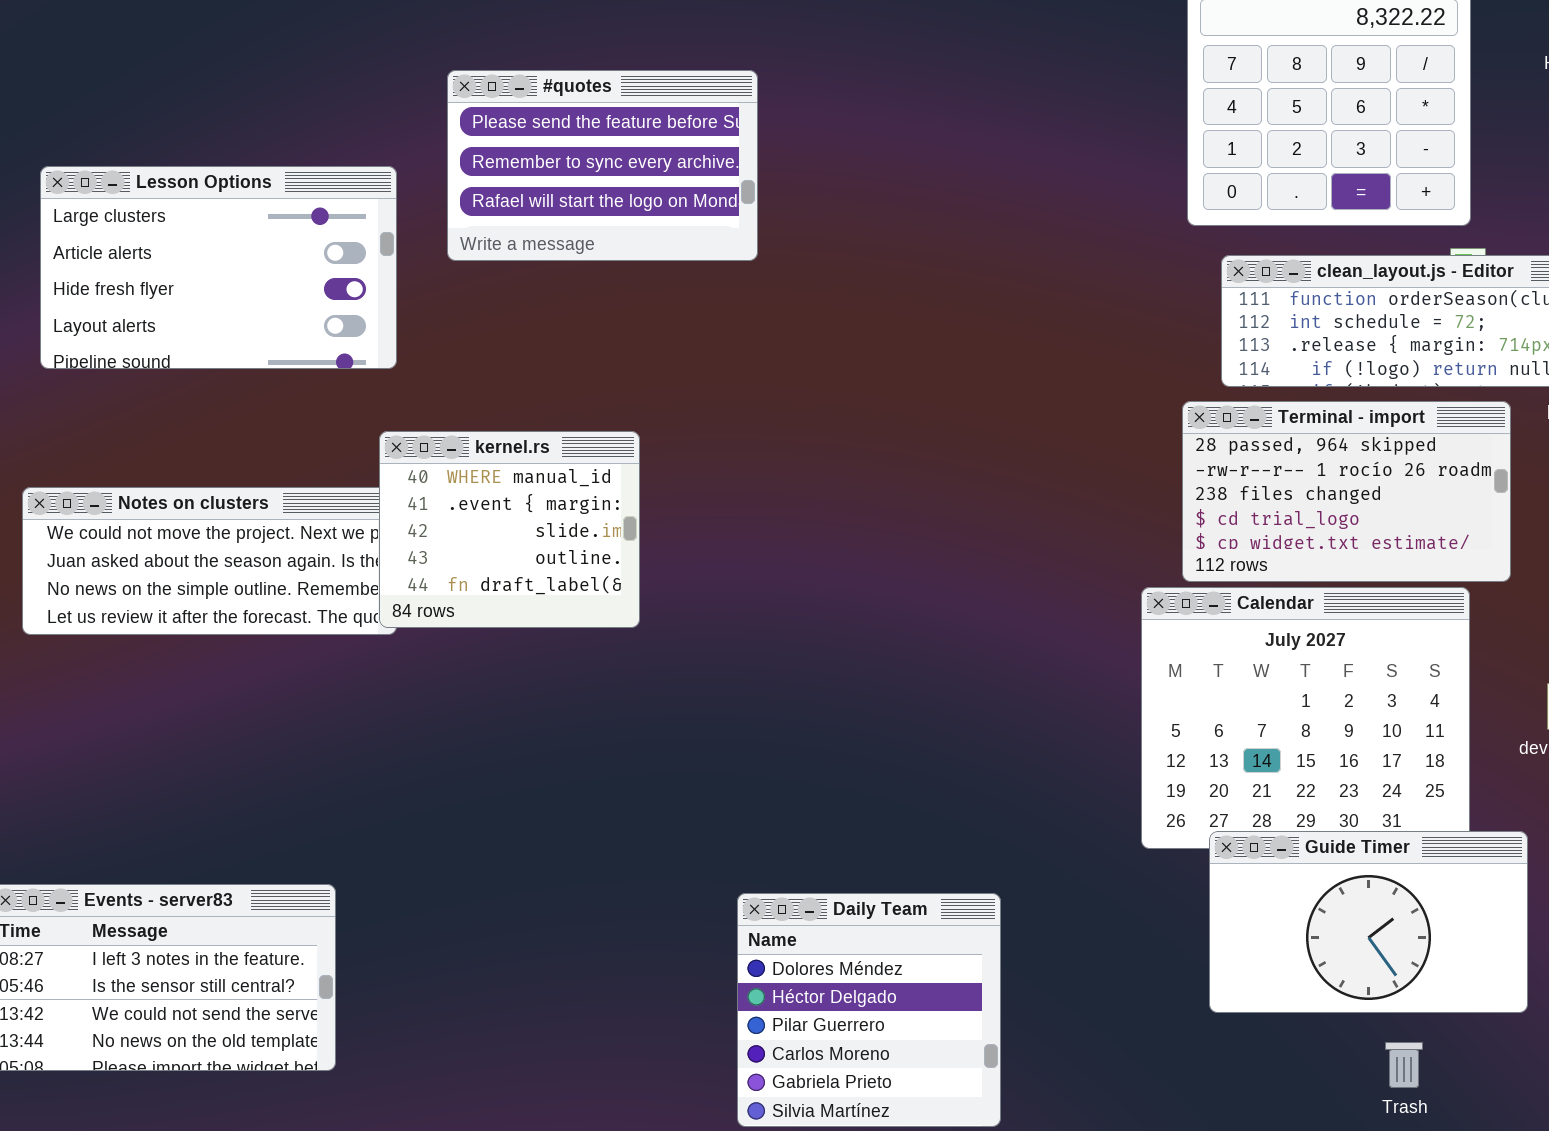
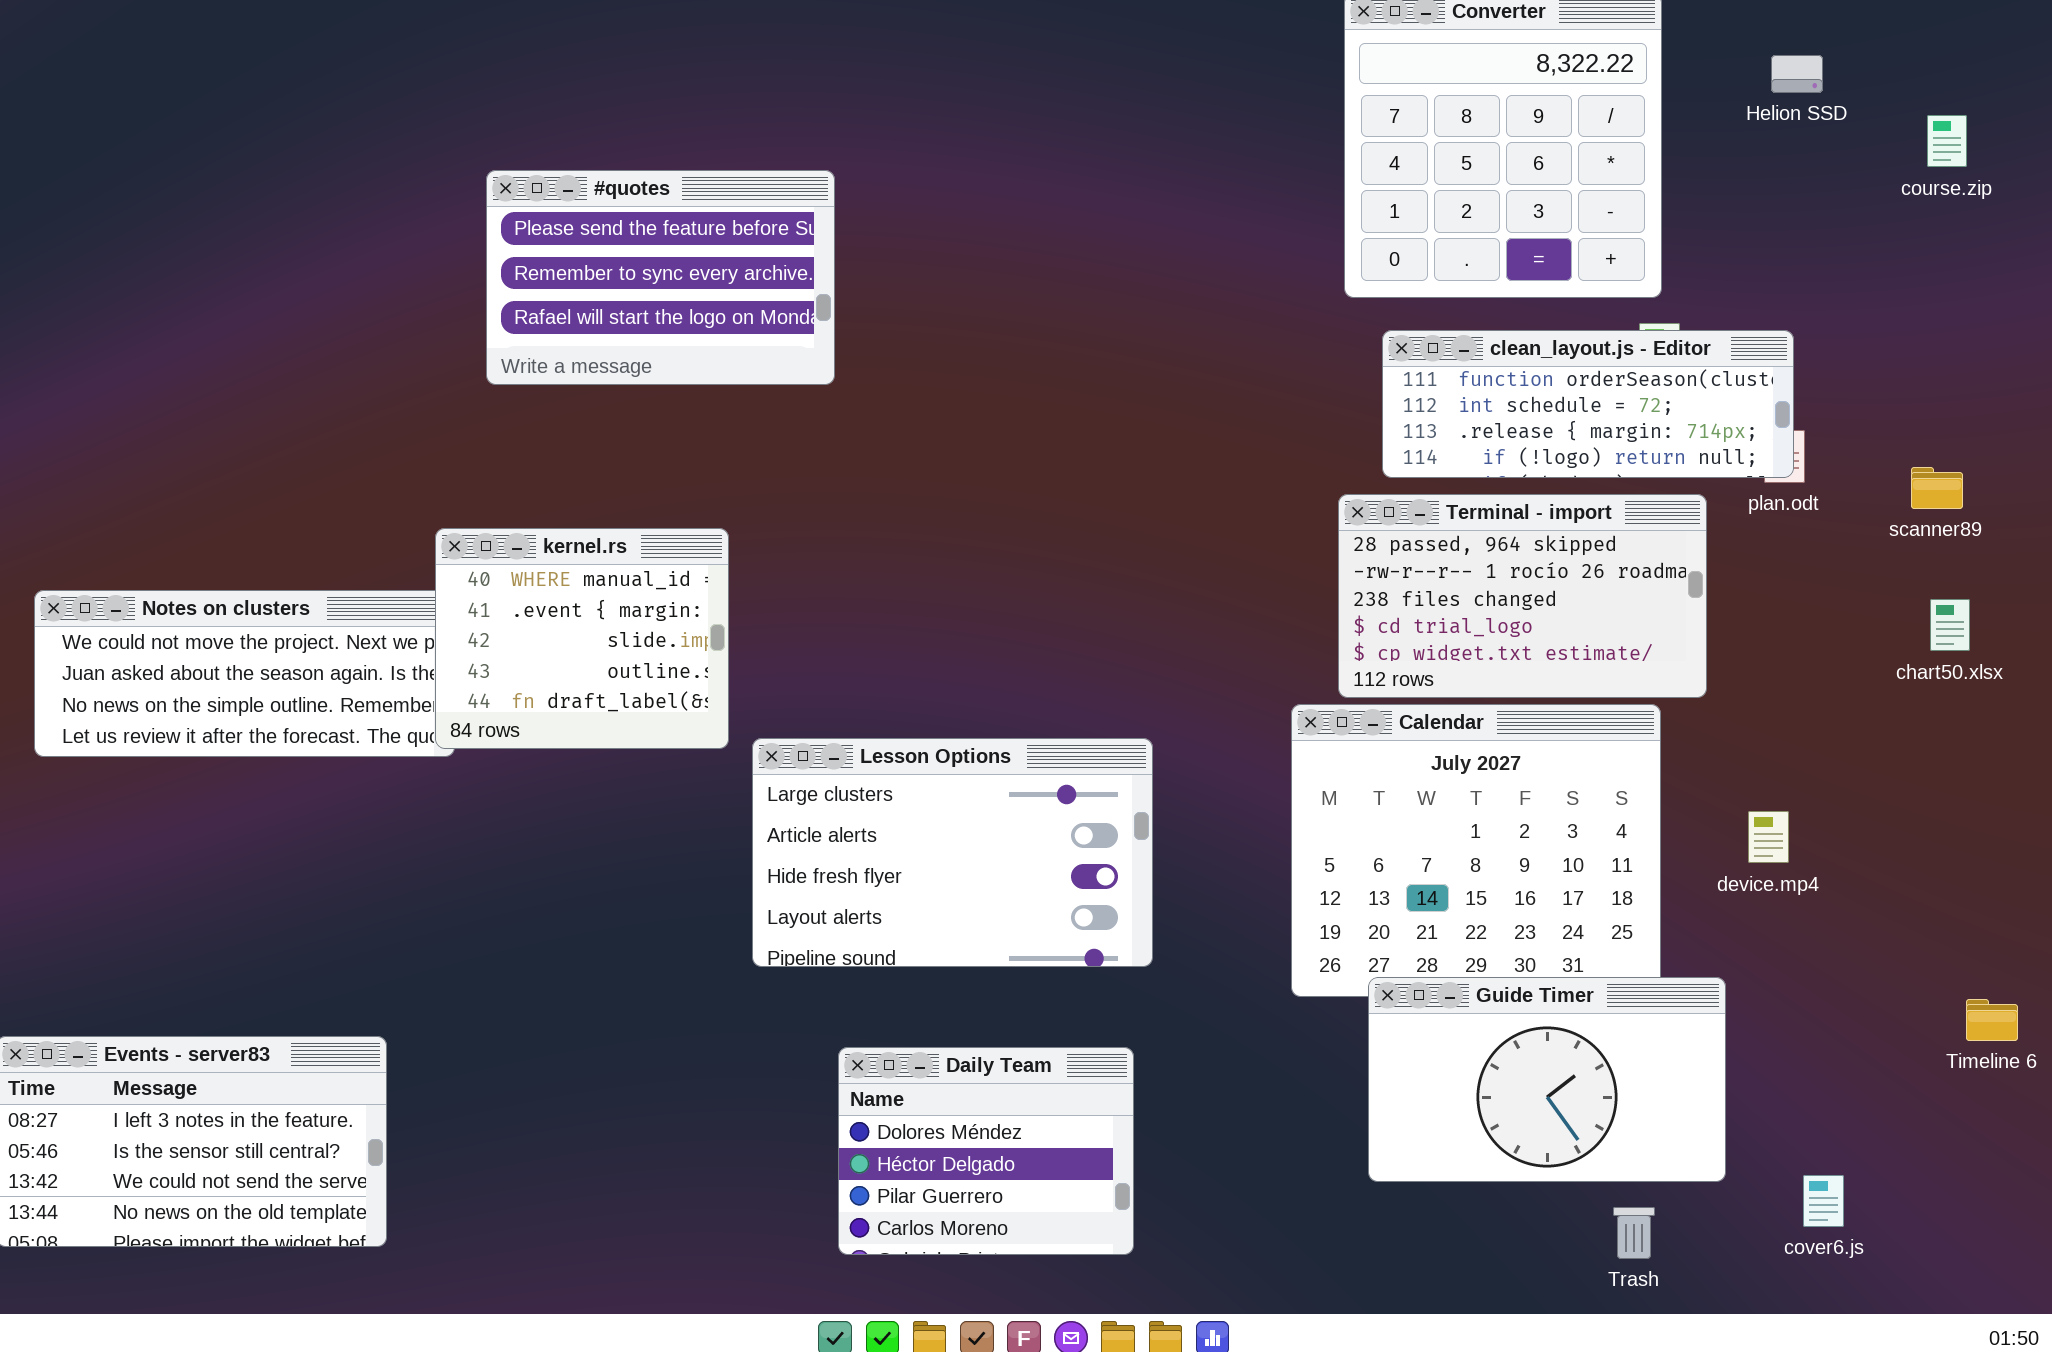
#quotes: [447,70,758,261] -> [486,170,835,385], moved
Lesson Options: [40,166,397,369] -> [752,738,1153,967], moved
Daily Team: [737,893,1001,1127] -> [838,1047,1134,1255], resized
Trash: [1385,1042,1423,1088] -> [1613,1207,1655,1259], moved

